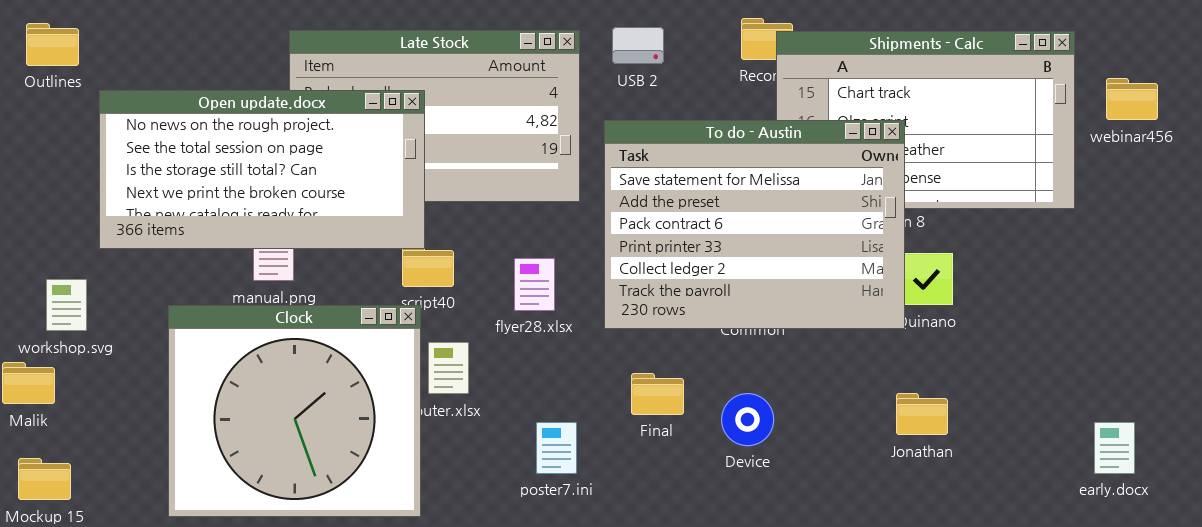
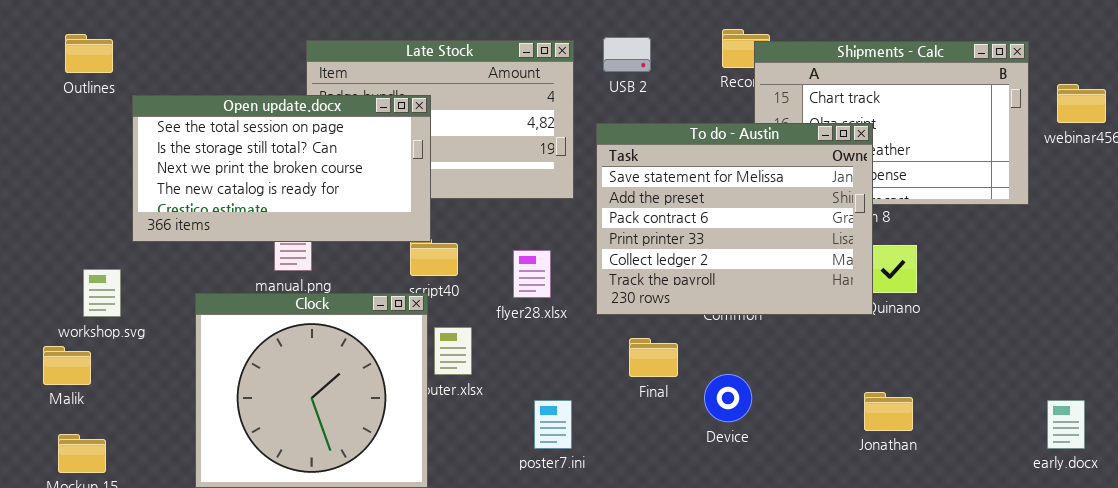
Open update.docx: [99,90,425,249] -> [132,95,431,242], scrolled down 1 row
Final: [631,373,684,415] -> [629,338,678,377], moved
Jonathan: [896,393,948,435] -> [864,392,913,431], moved

